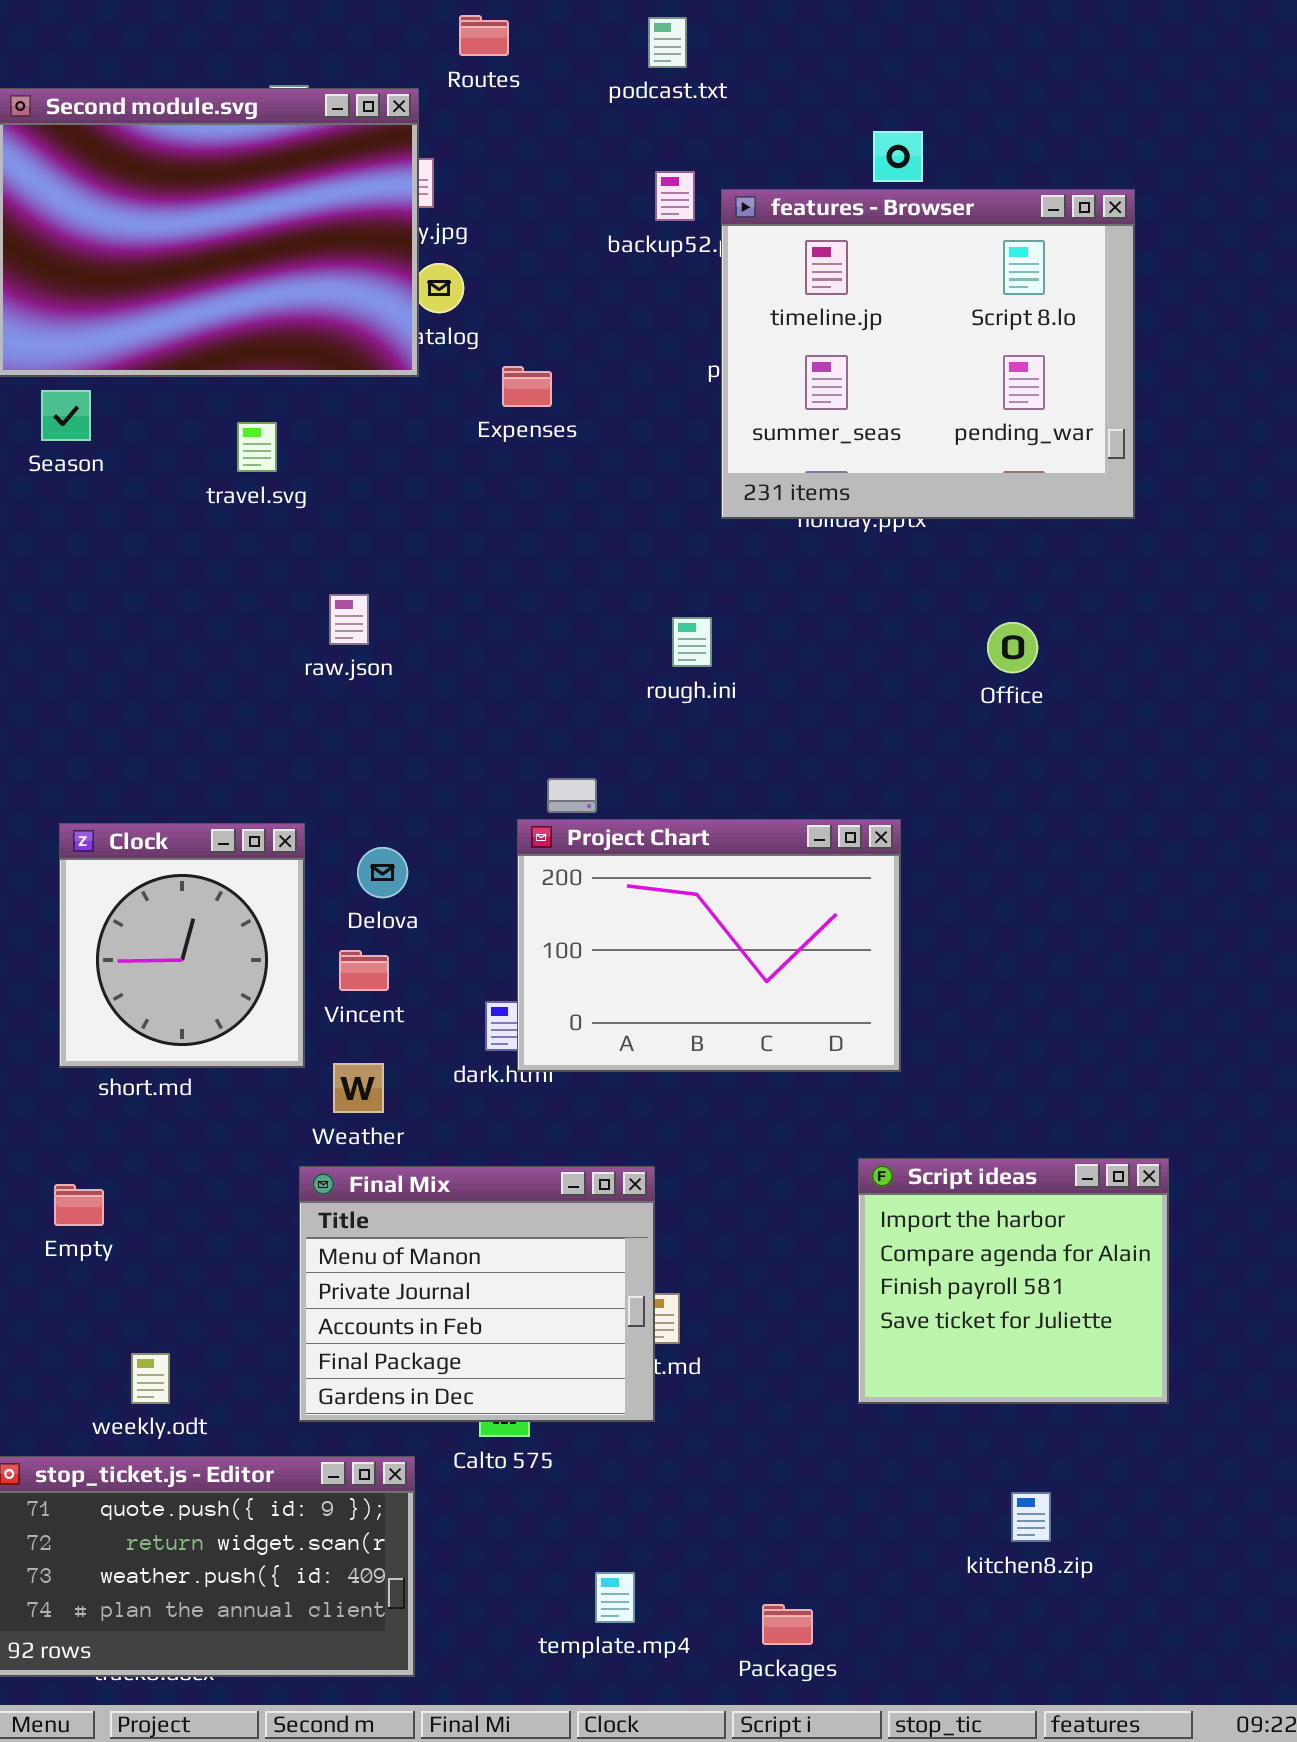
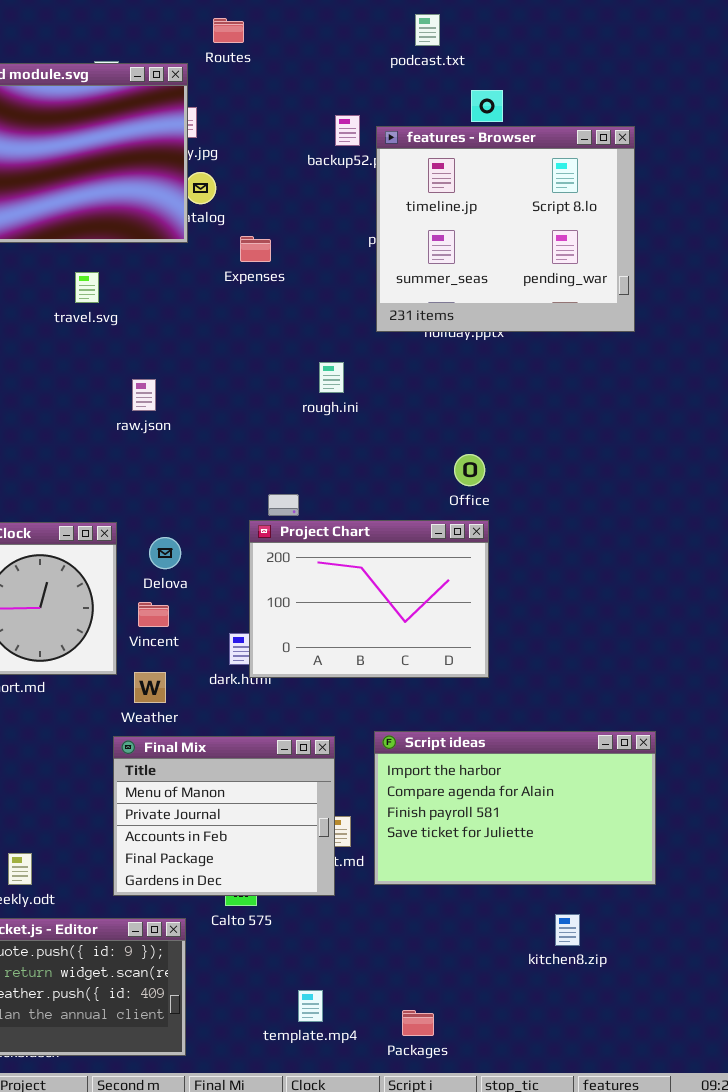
podcast.txt: [648,17,687,68] -> [415,14,440,46], moved
rough.ini: [672,617,712,667] -> [319,362,344,393], moved
Office: [987,622,1038,673] -> [454,454,485,486], moved
Script ideas: [858,1158,1169,1404] -> [374,731,656,885], resized
kitchen8.zip: [1011,1492,1051,1542] -> [555,914,580,946], moved

